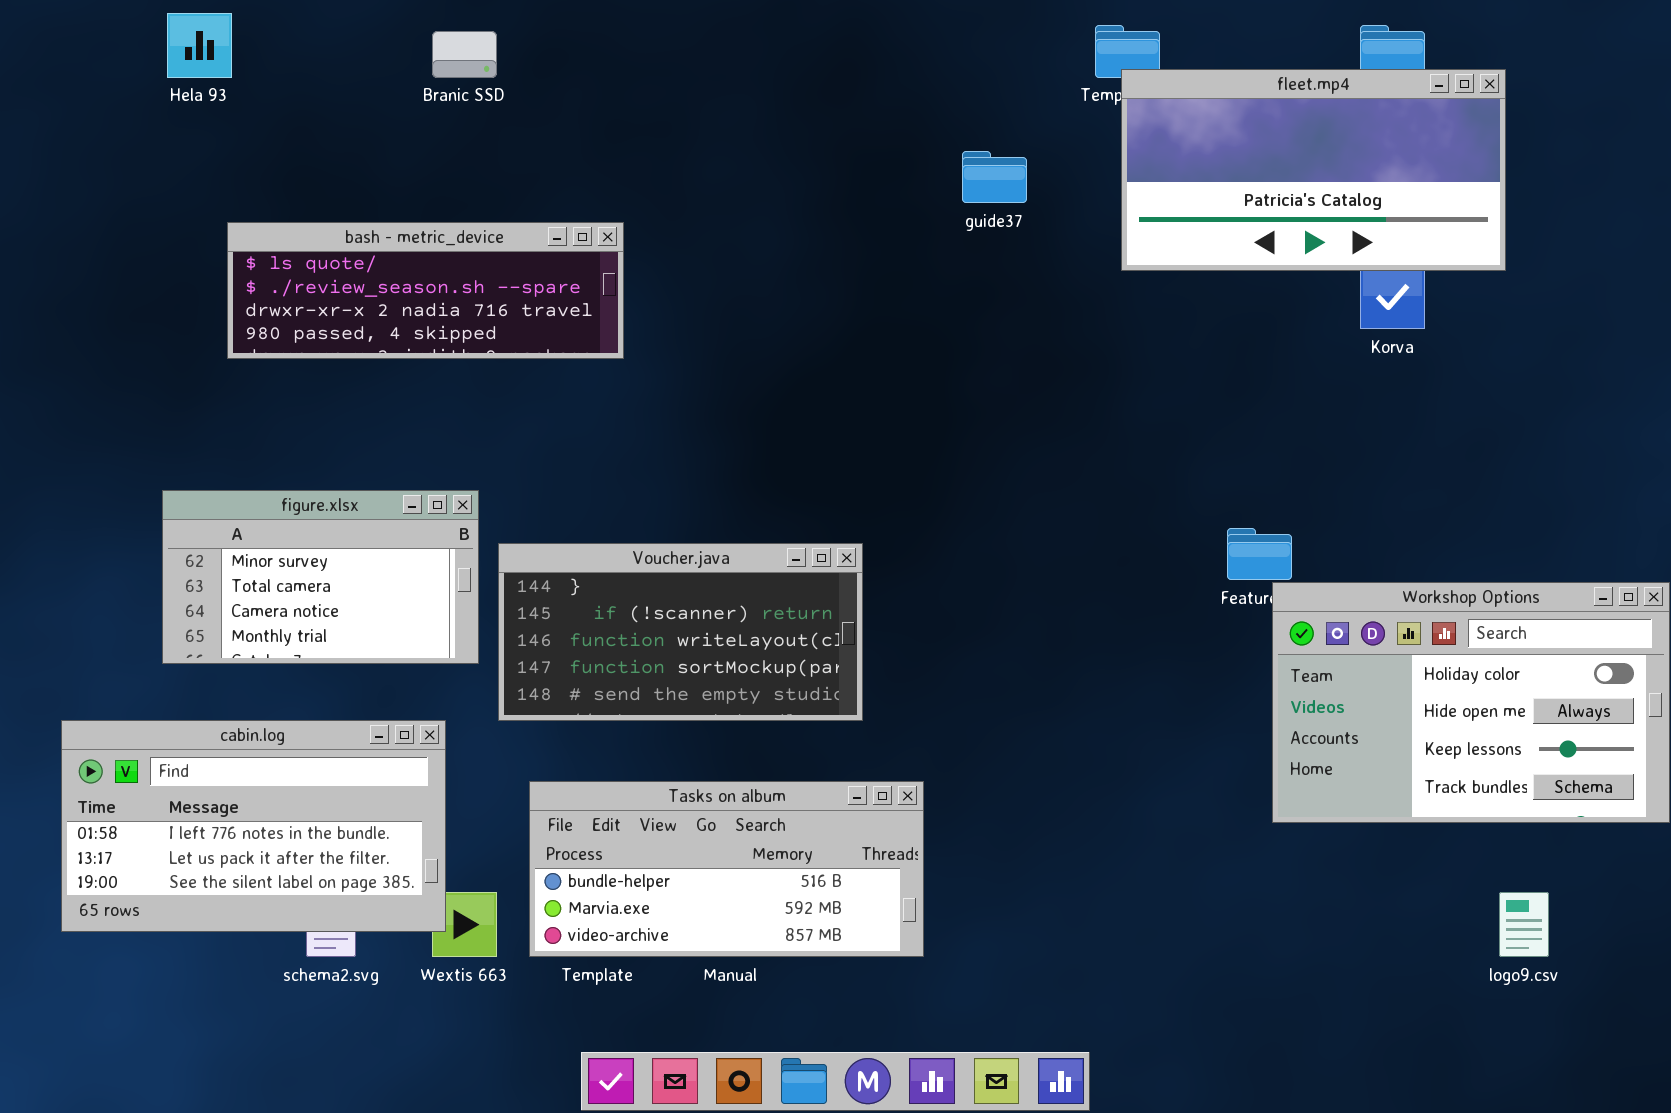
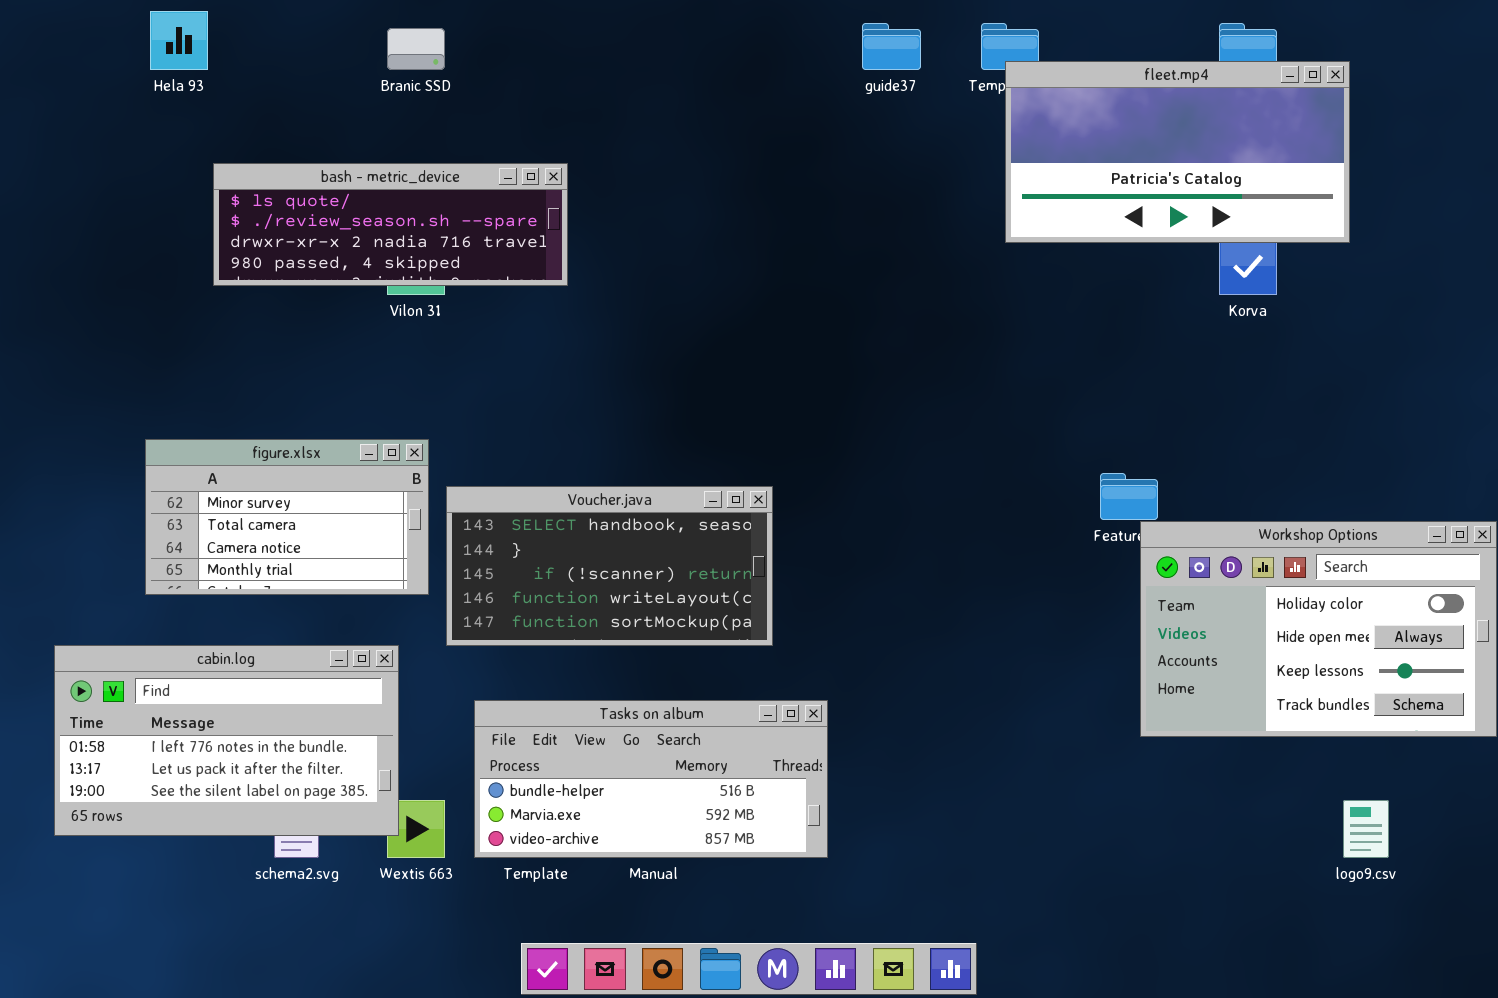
guide37: [962,151,1027,203] -> [862,23,921,70], moved
bash - metric_device: [227,222,624,359] -> [213,163,568,286], moved
Voucher.java: [498,543,863,721] -> [446,486,773,646], scrolled up 1 row

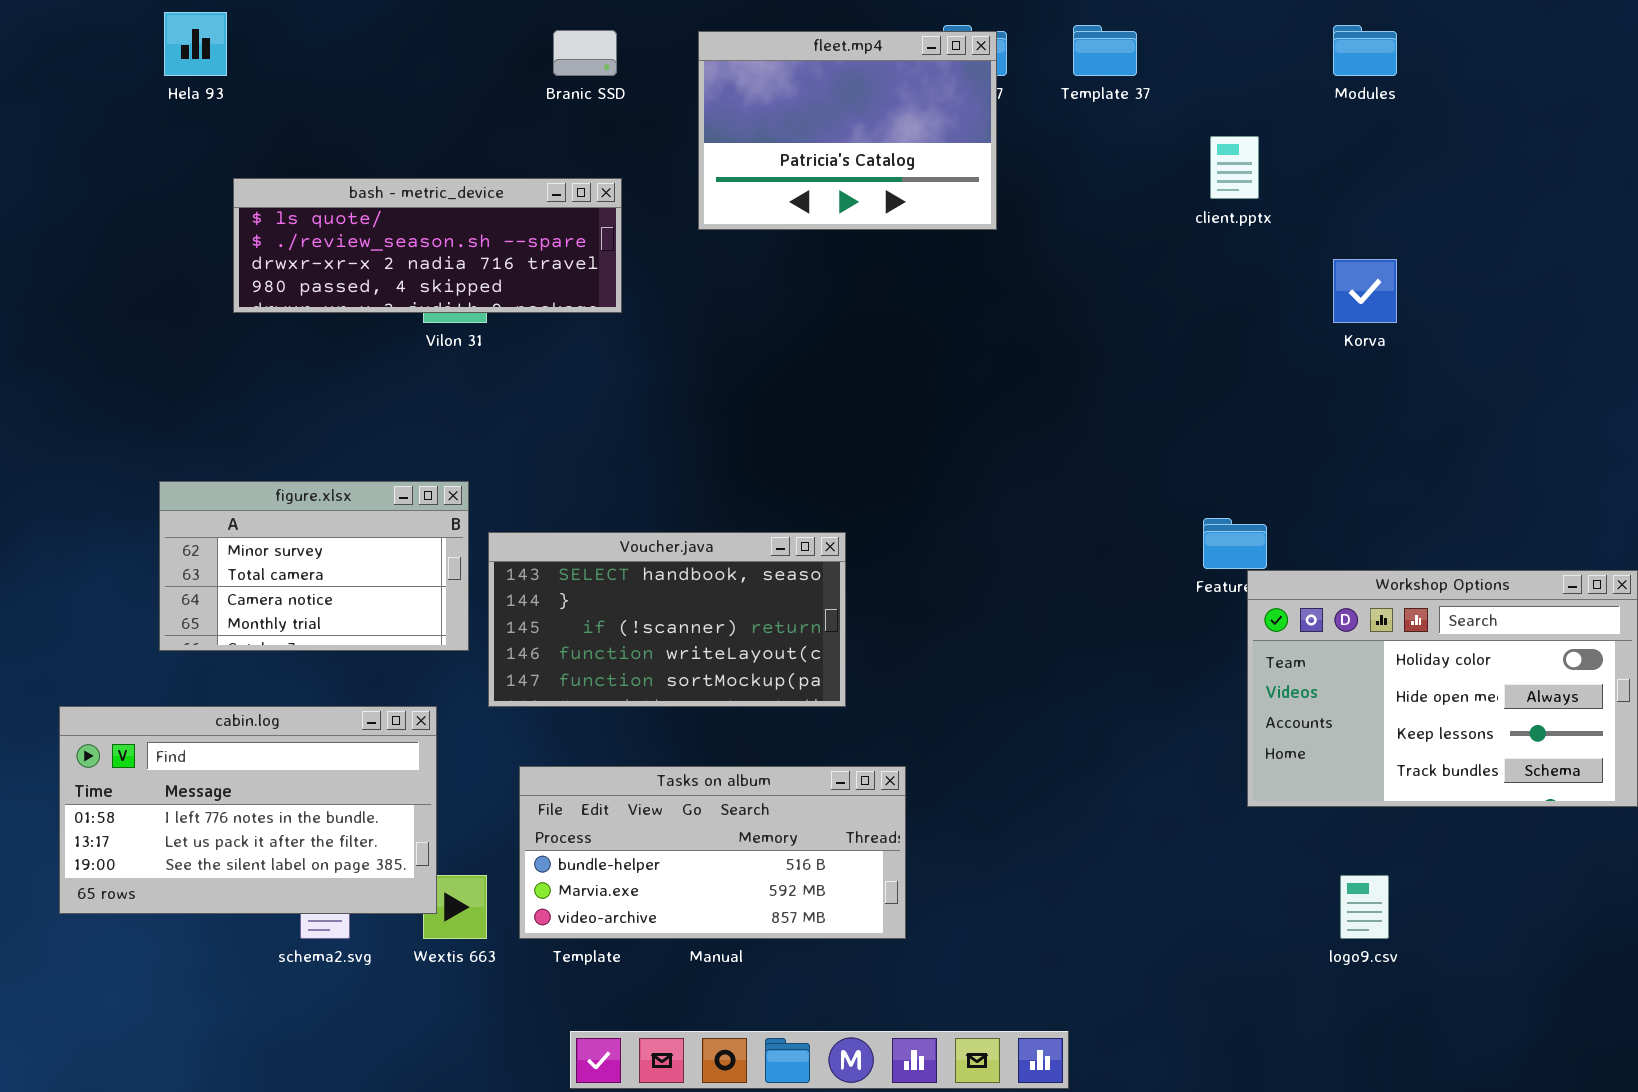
Branic SSD: [387,28,445,70] -> [553,30,617,76], moved
fleet.mp4: [1005,61,1350,243] -> [698,31,997,230], moved, resized
logo9.csv: [1343,800,1389,858] -> [1340,875,1389,939], moved

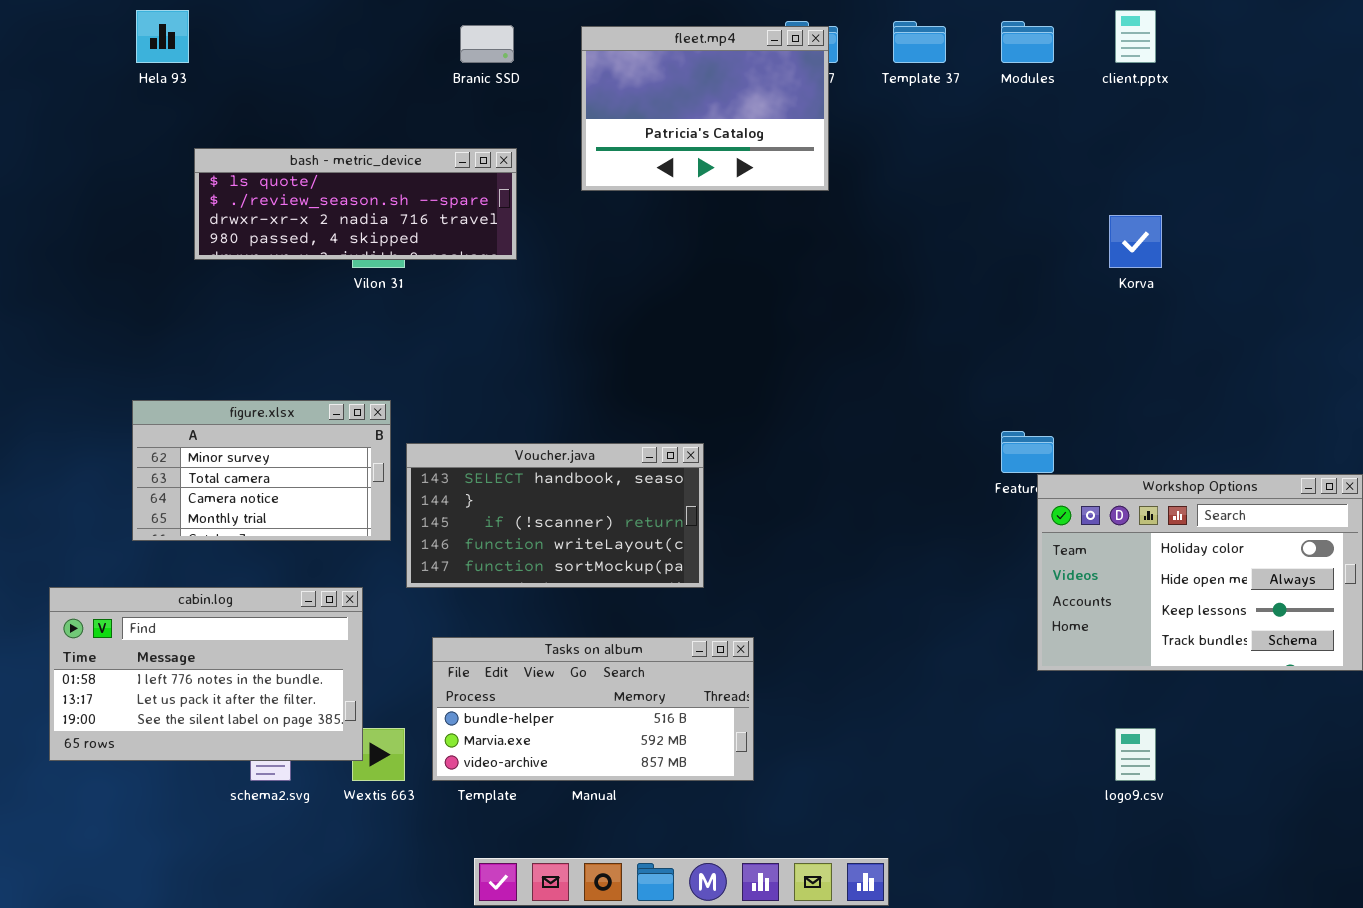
Modules: [1333,25,1397,76] -> [1001,21,1054,63], moved
client.pptx: [1210,136,1259,199] -> [1115,10,1156,63], moved

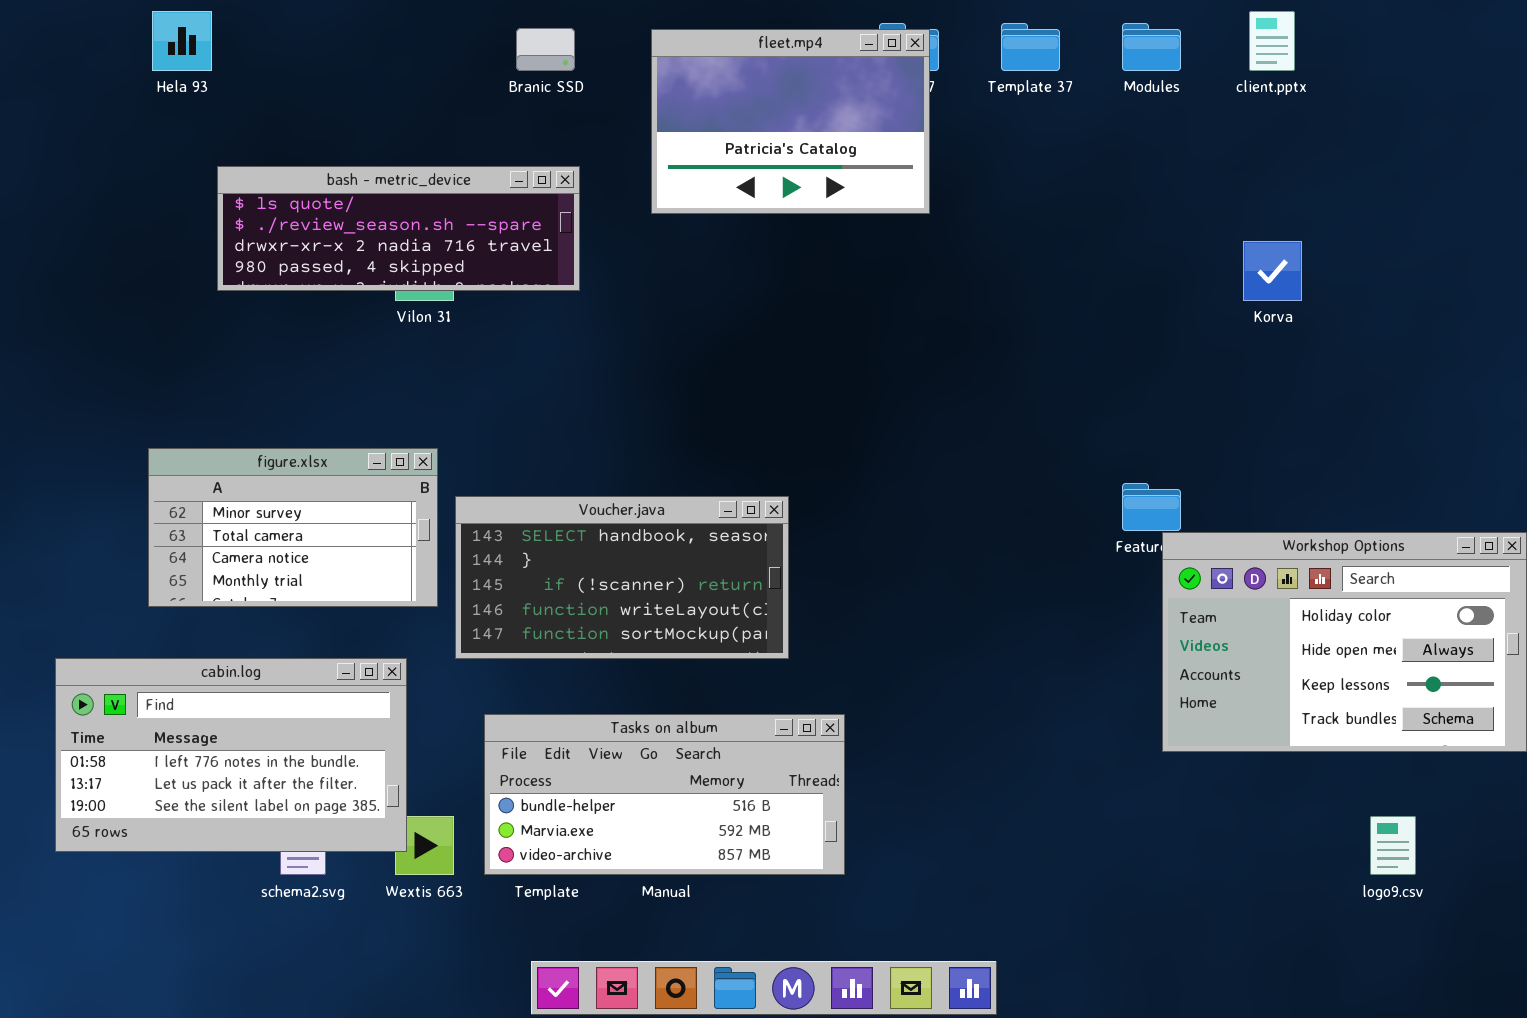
logo9.csv: [1115,728,1156,781] -> [1370,816,1416,875], moved

